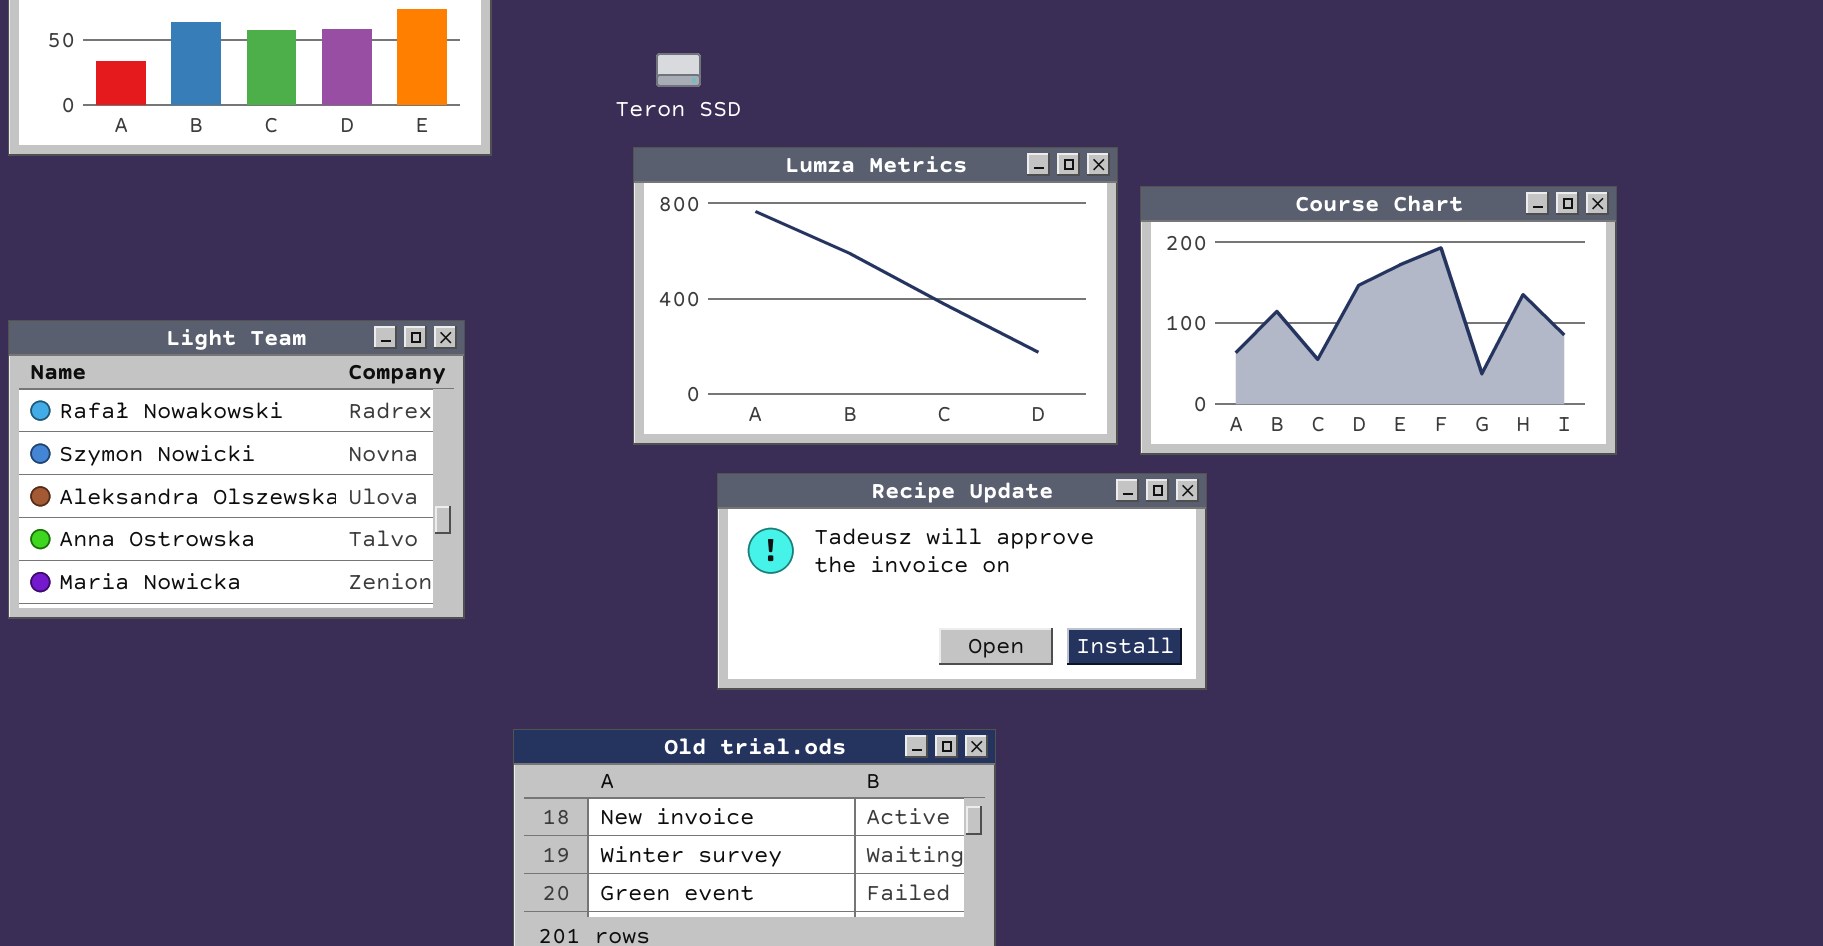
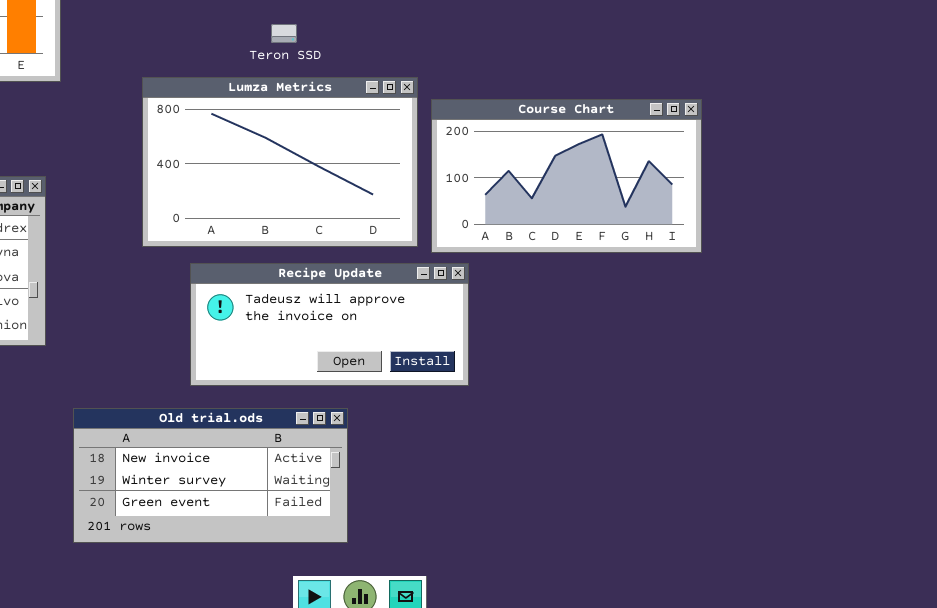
Teron SSD: [656,53,701,87] -> [271,24,297,43], moved

